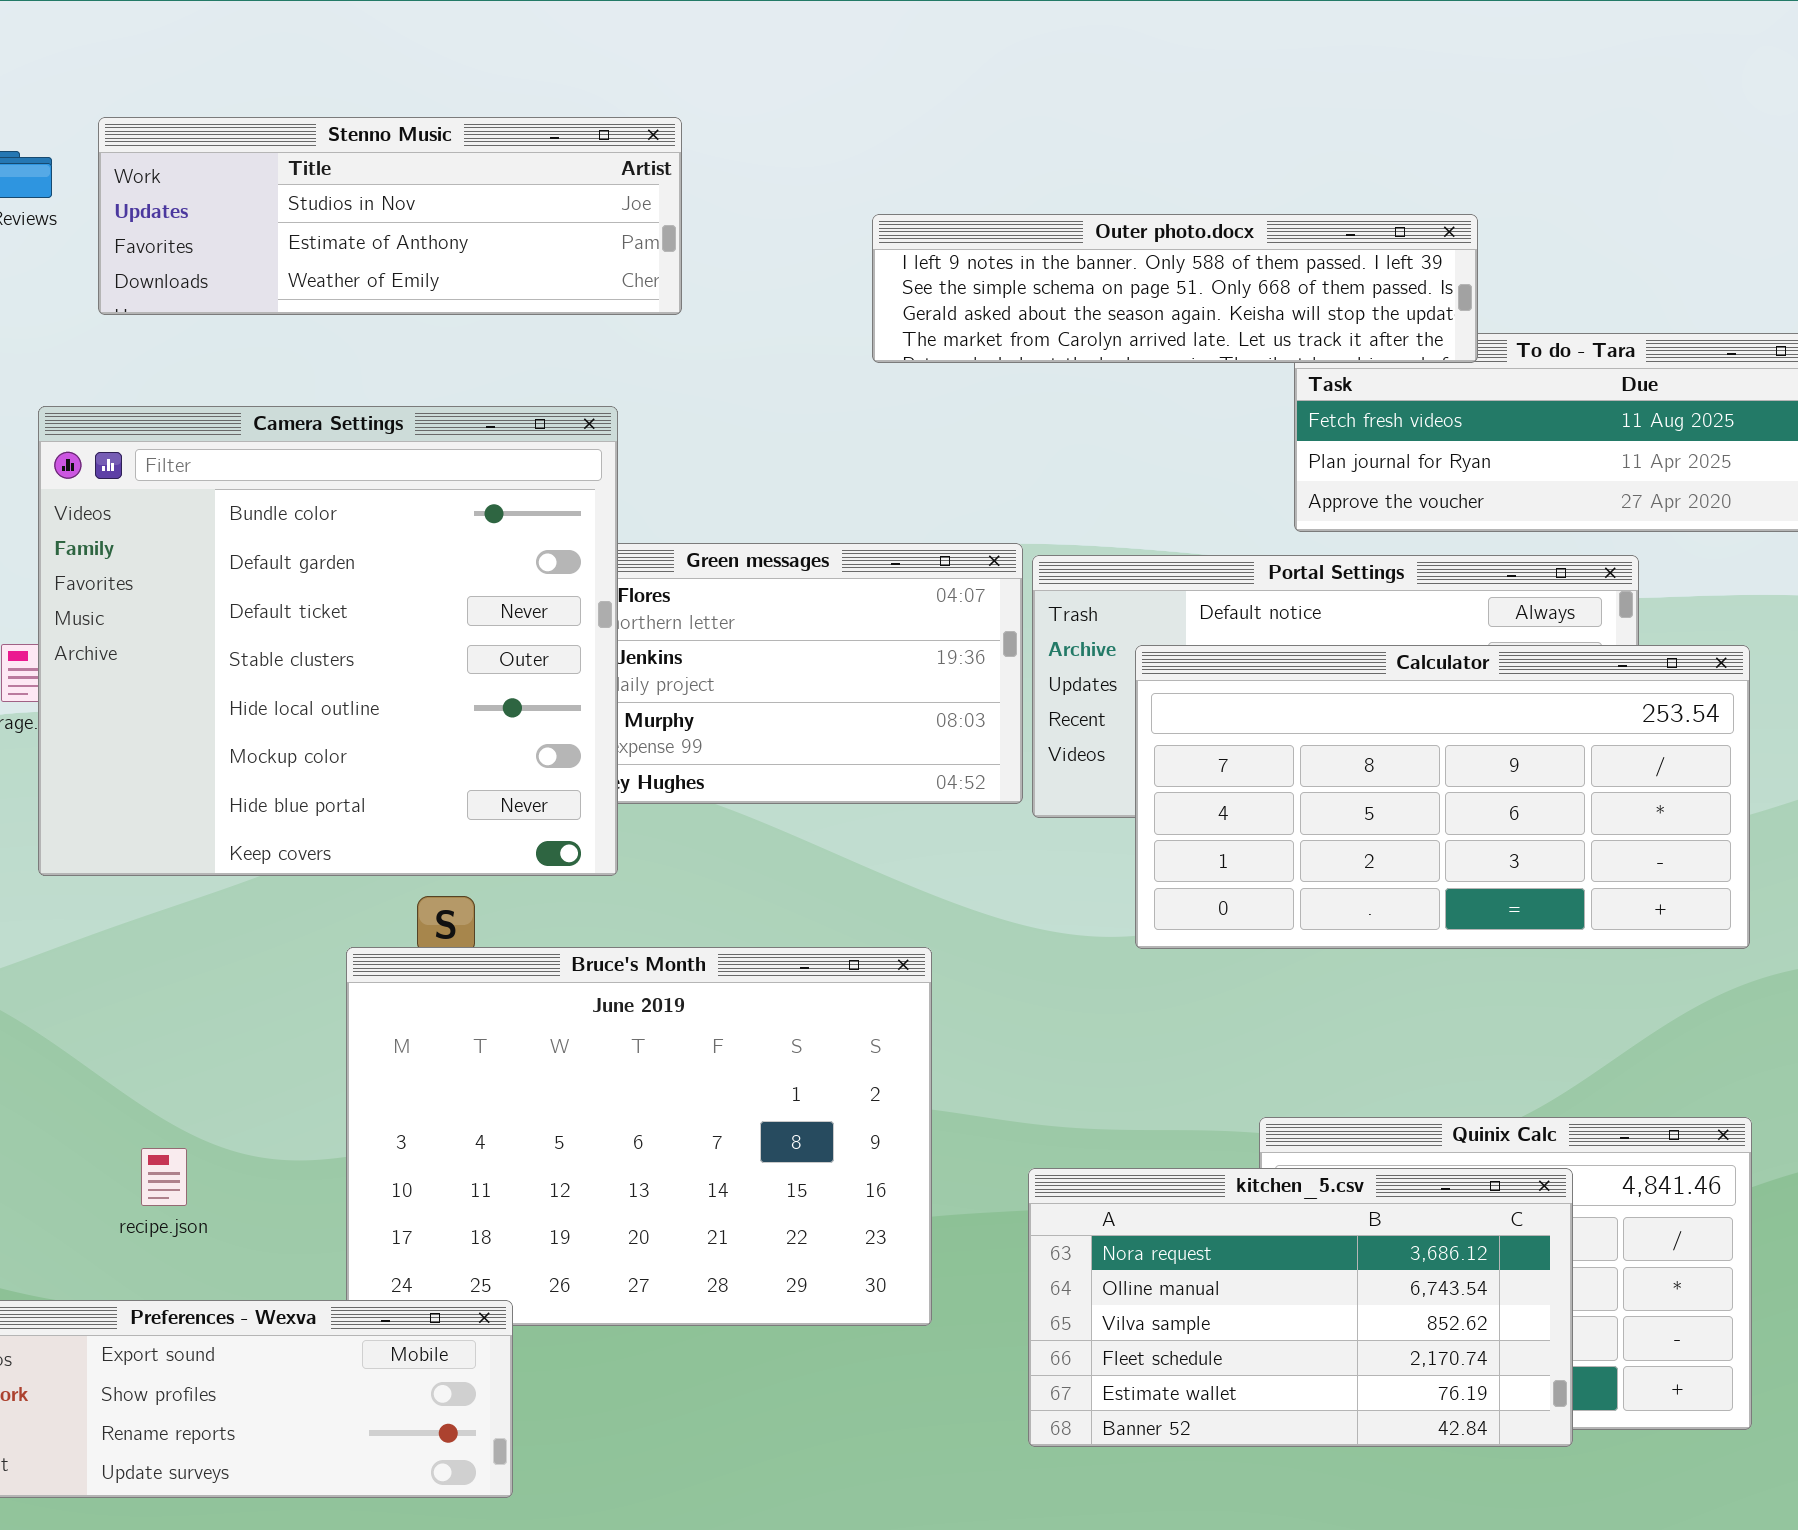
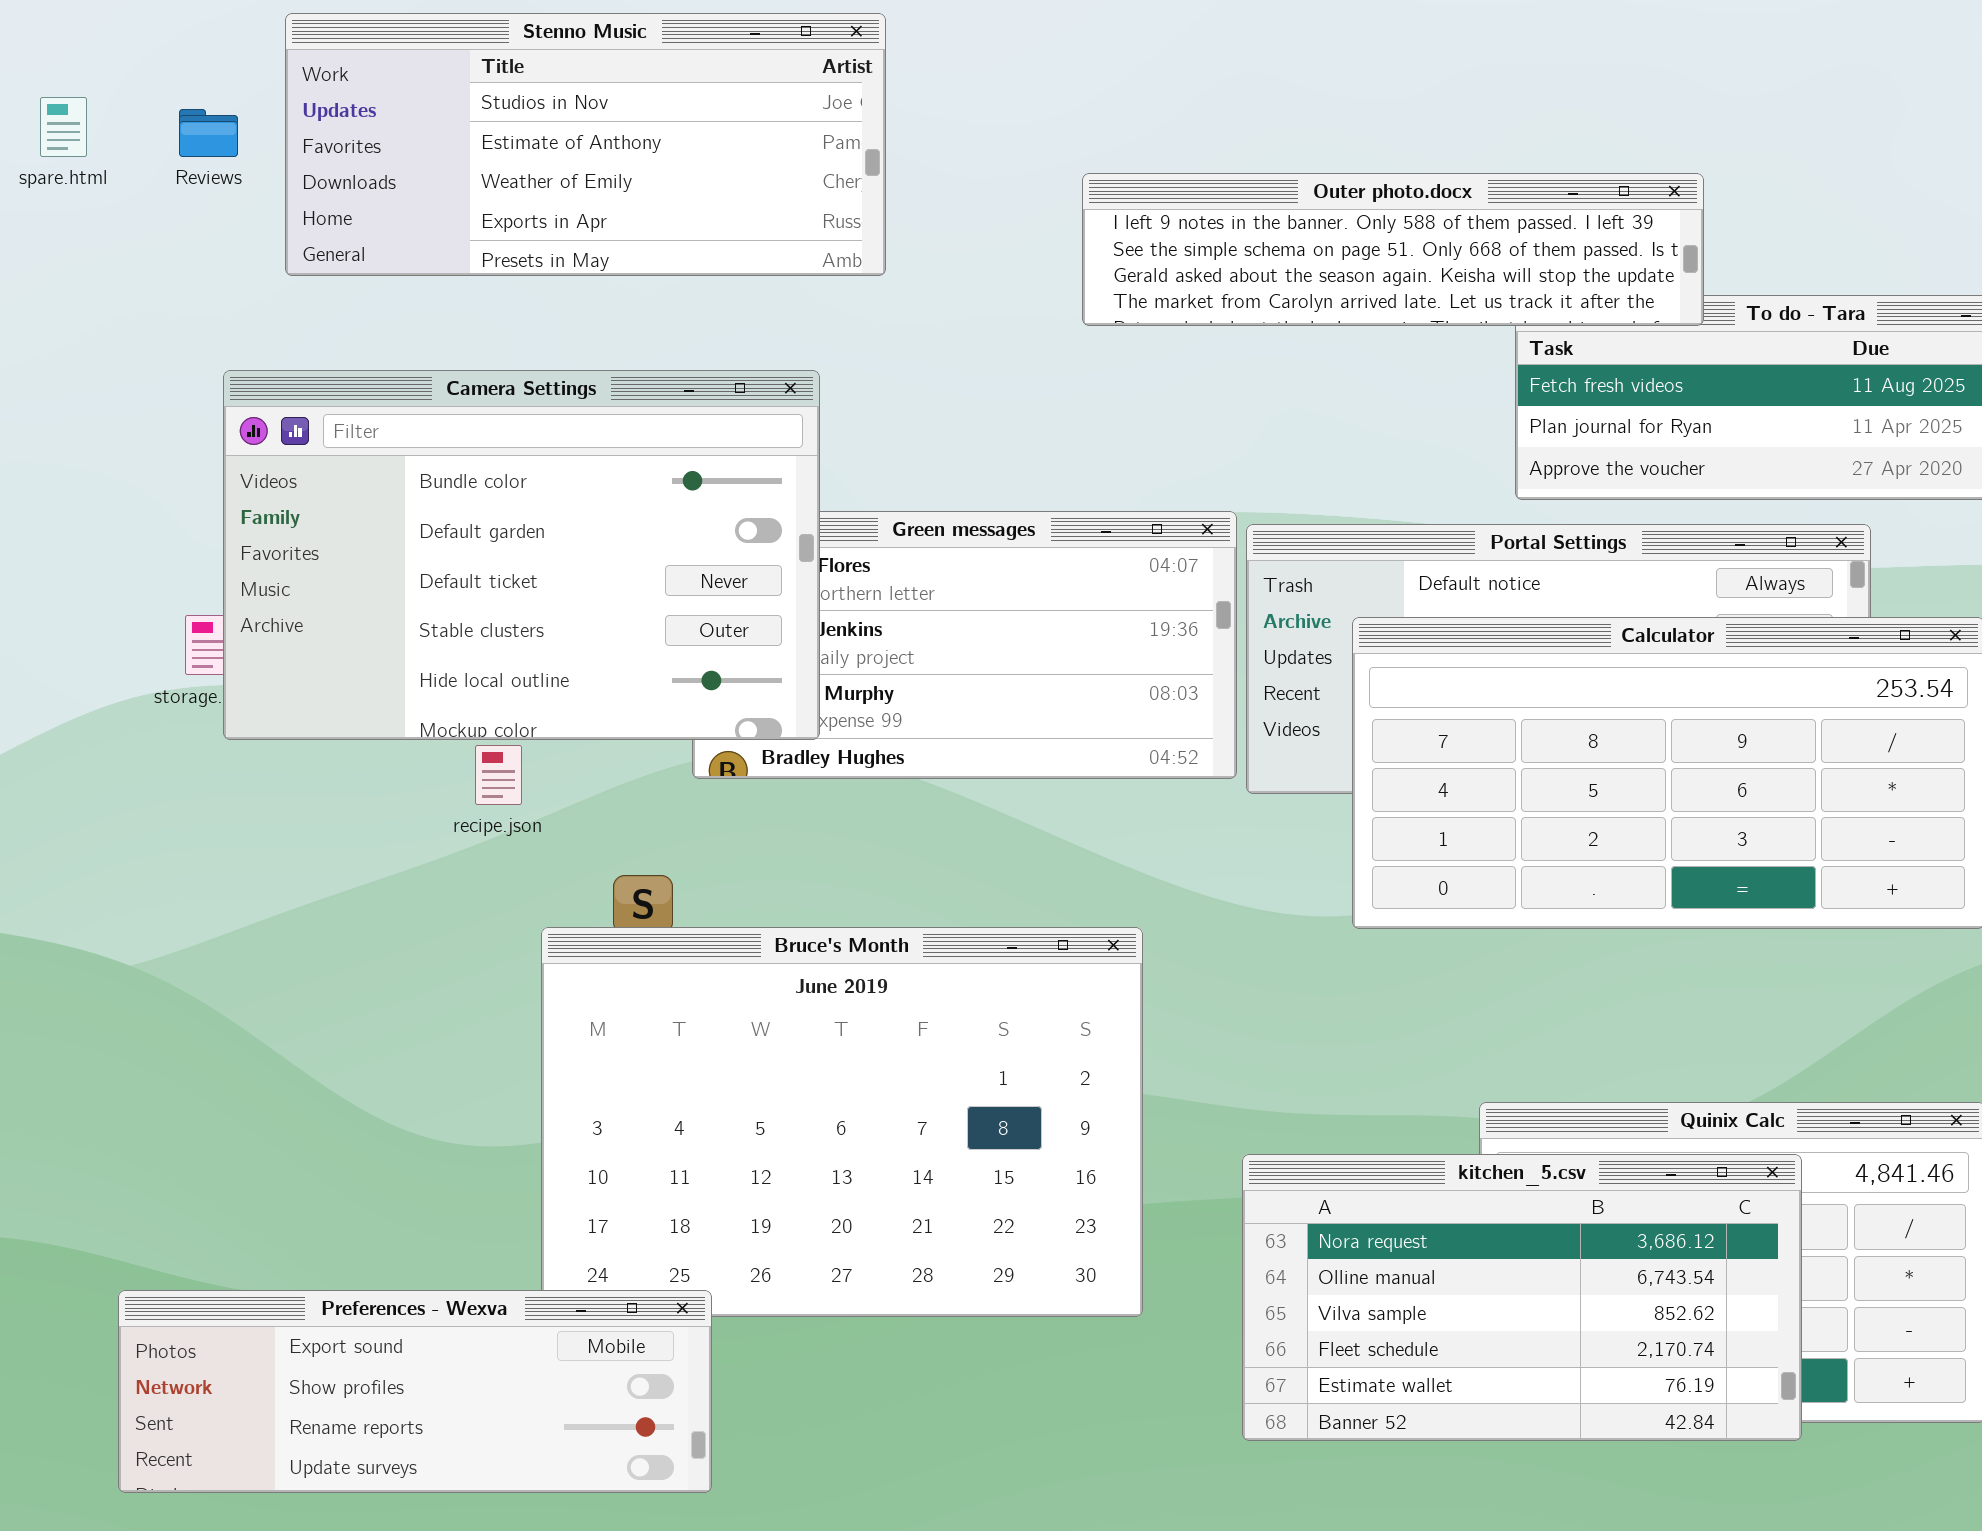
Stenno Music: [98,117,682,315] -> [285,13,886,276], resized
Camera Settings: [38,406,618,876] -> [223,370,820,740], resized
recipe.json: [141,1148,187,1206] -> [475,745,522,805], moved

